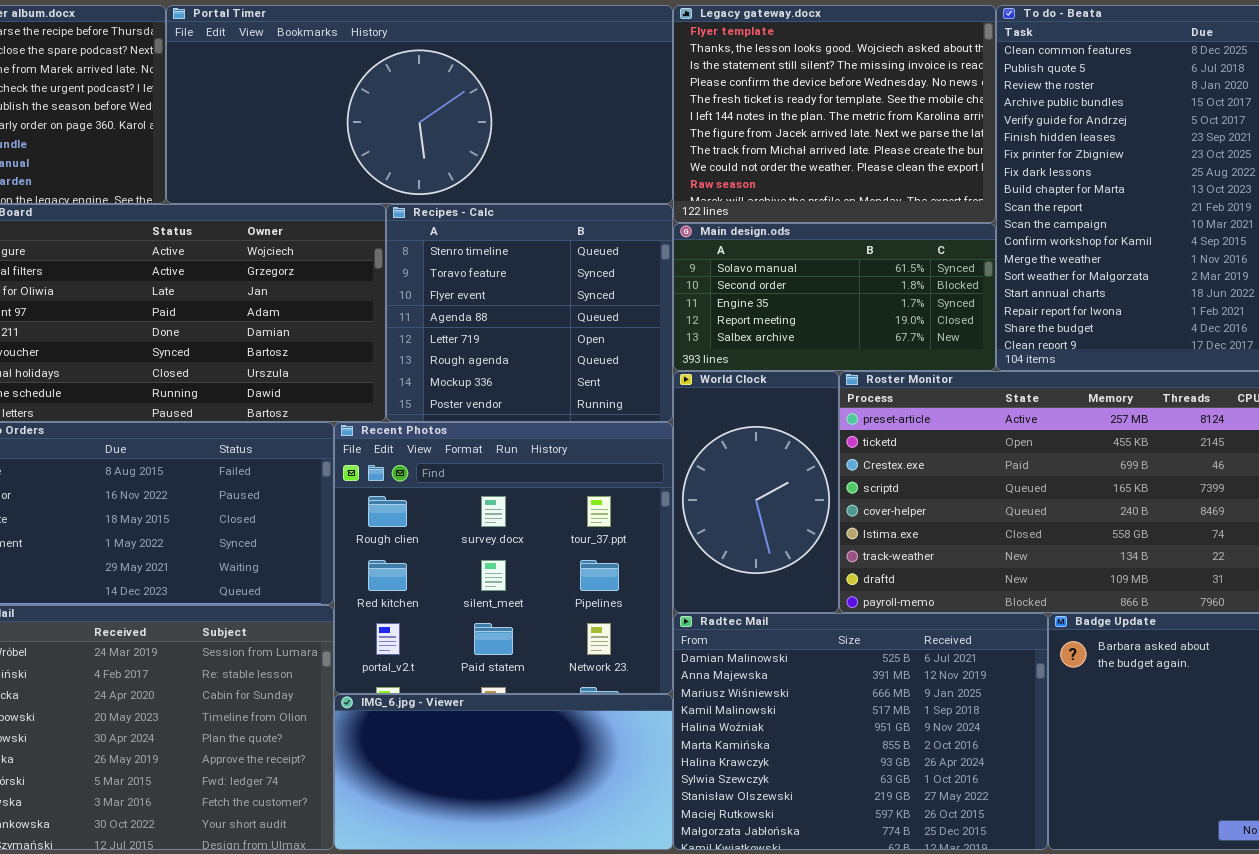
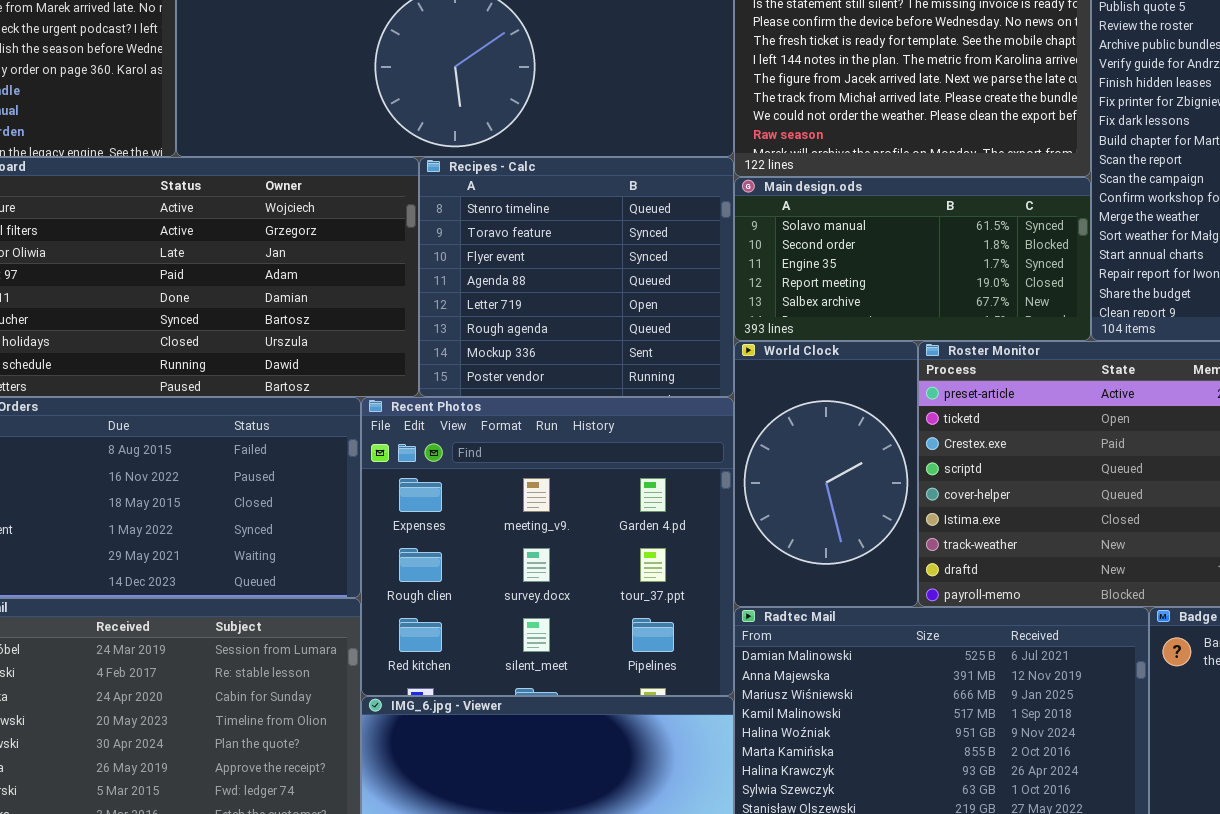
Recent Photos: [334,422,673,694] -> [361,397,734,696], scrolled up 1 row

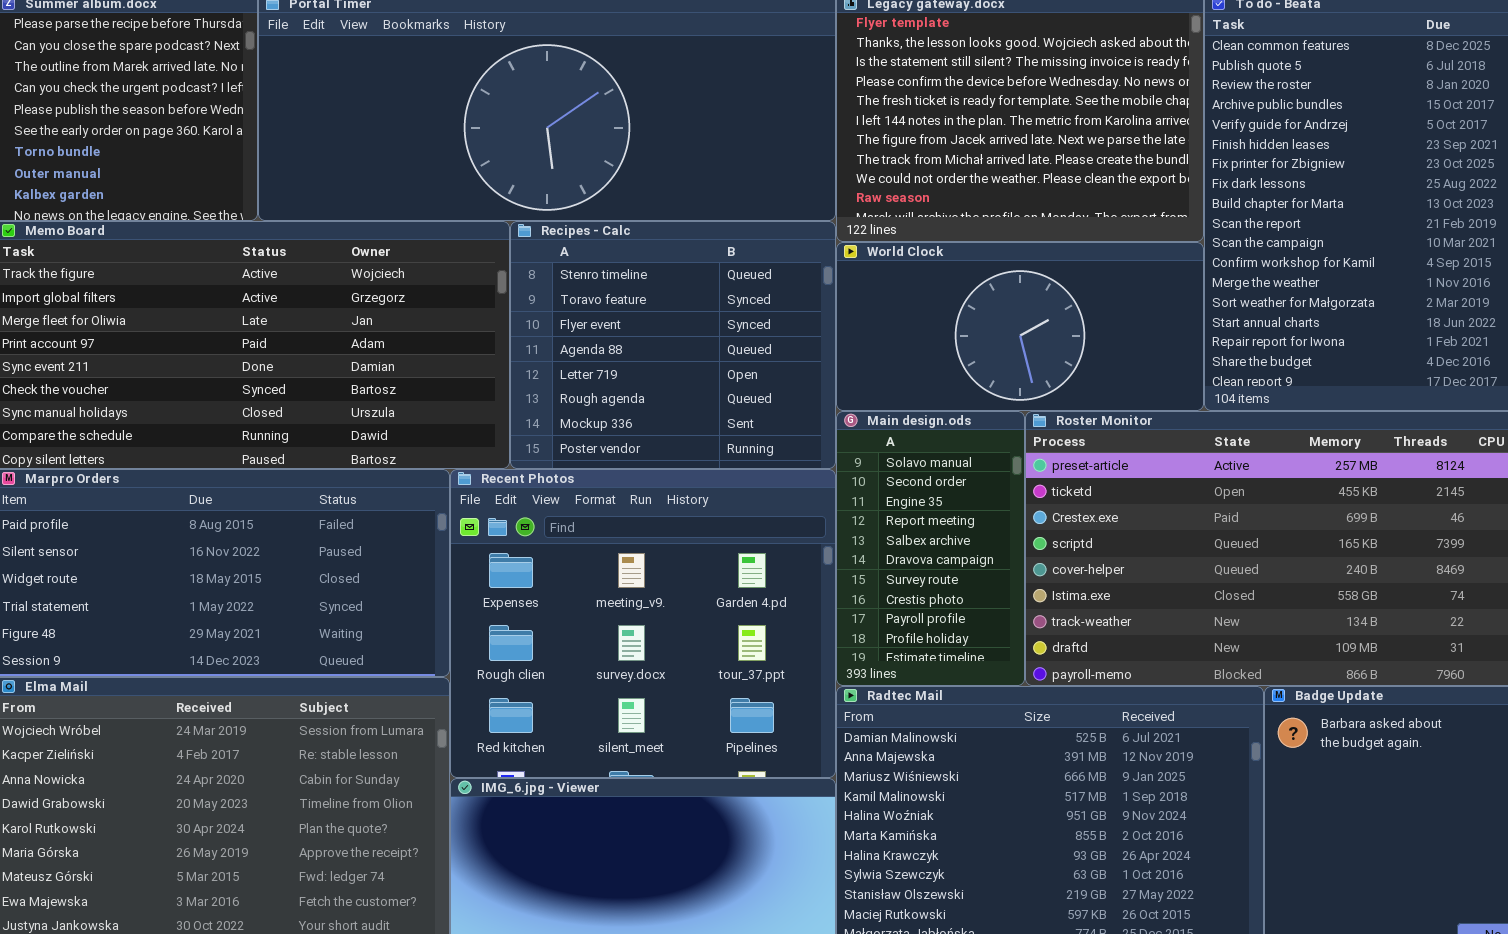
Main design.ods: [734,177,1091,341] -> [836,411,1025,686], moved, resized
World Clock: [734,341,918,607] -> [836,242,1204,411], moved, resized

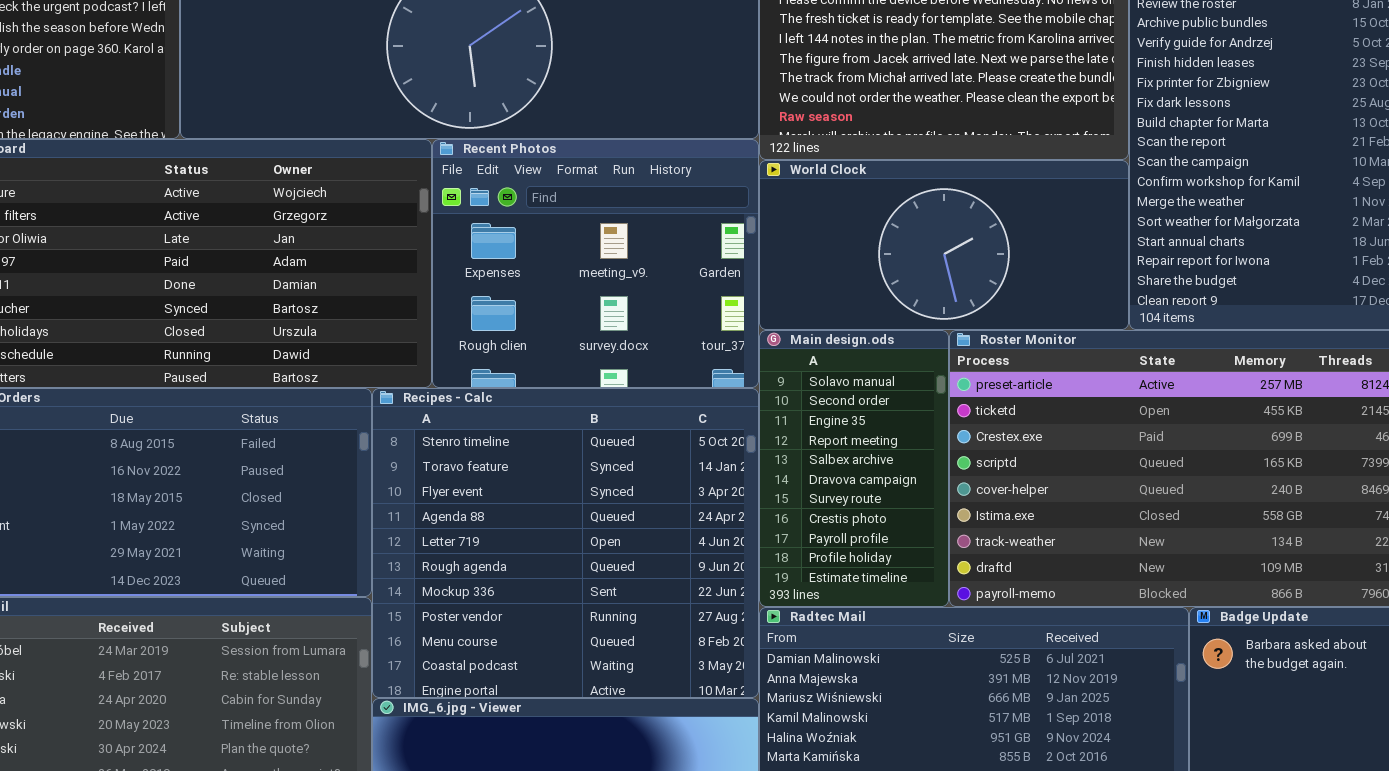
Recipes - Calc: [510,221,836,469] -> [372,388,759,698], moved, resized
Recent Photos: [450,469,836,778] -> [432,139,759,388], moved, resized

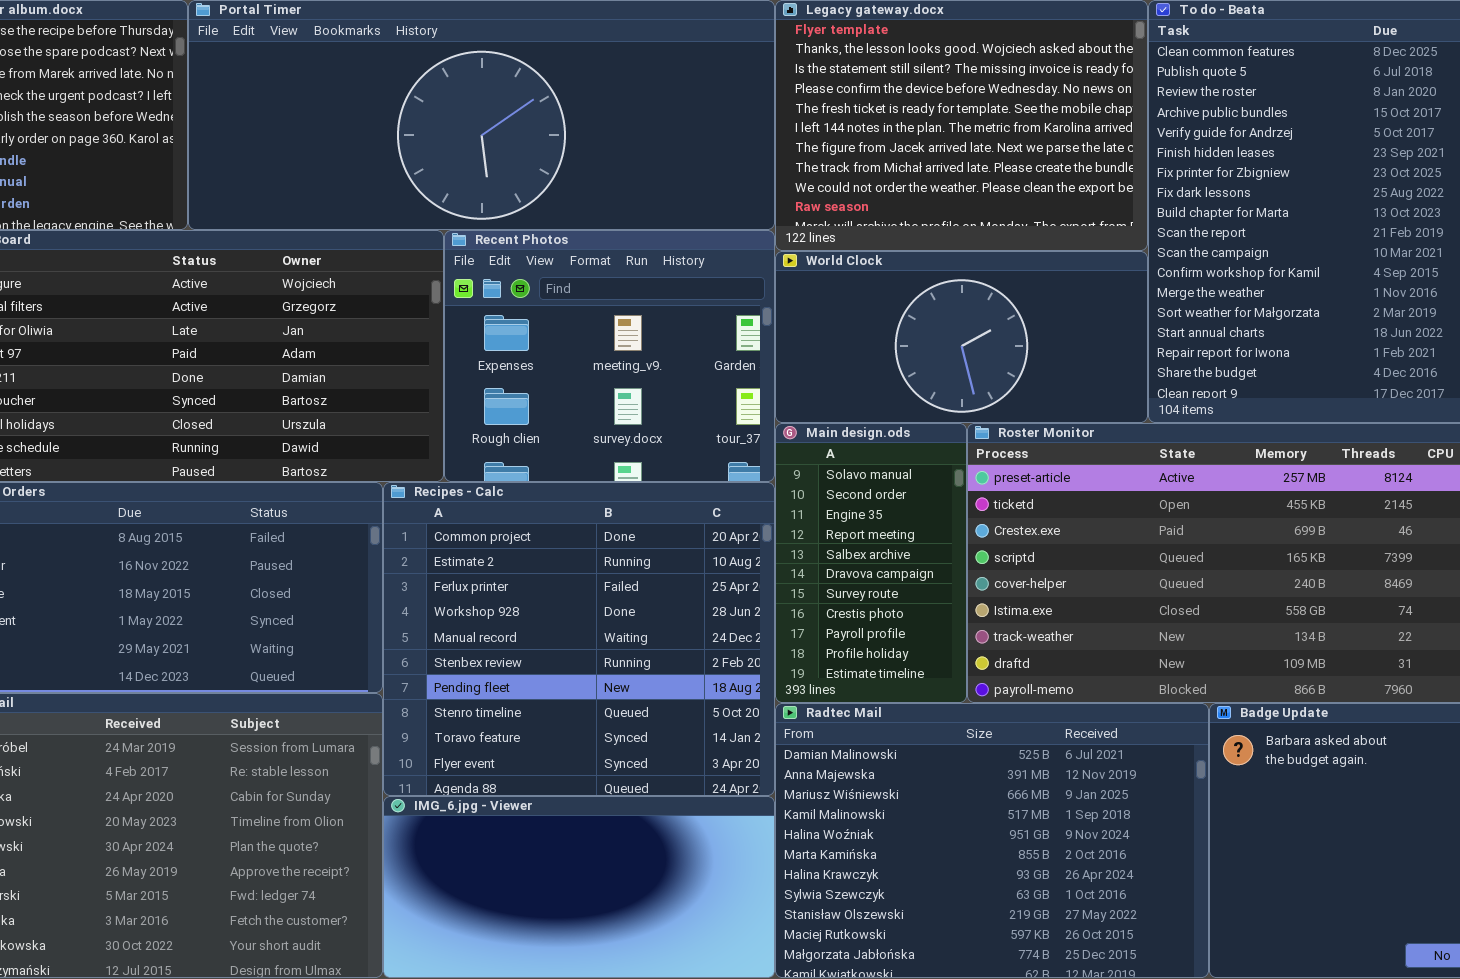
Recipes - Calc: [372,388,759,698] -> [383,482,775,796], scrolled up 7 rows

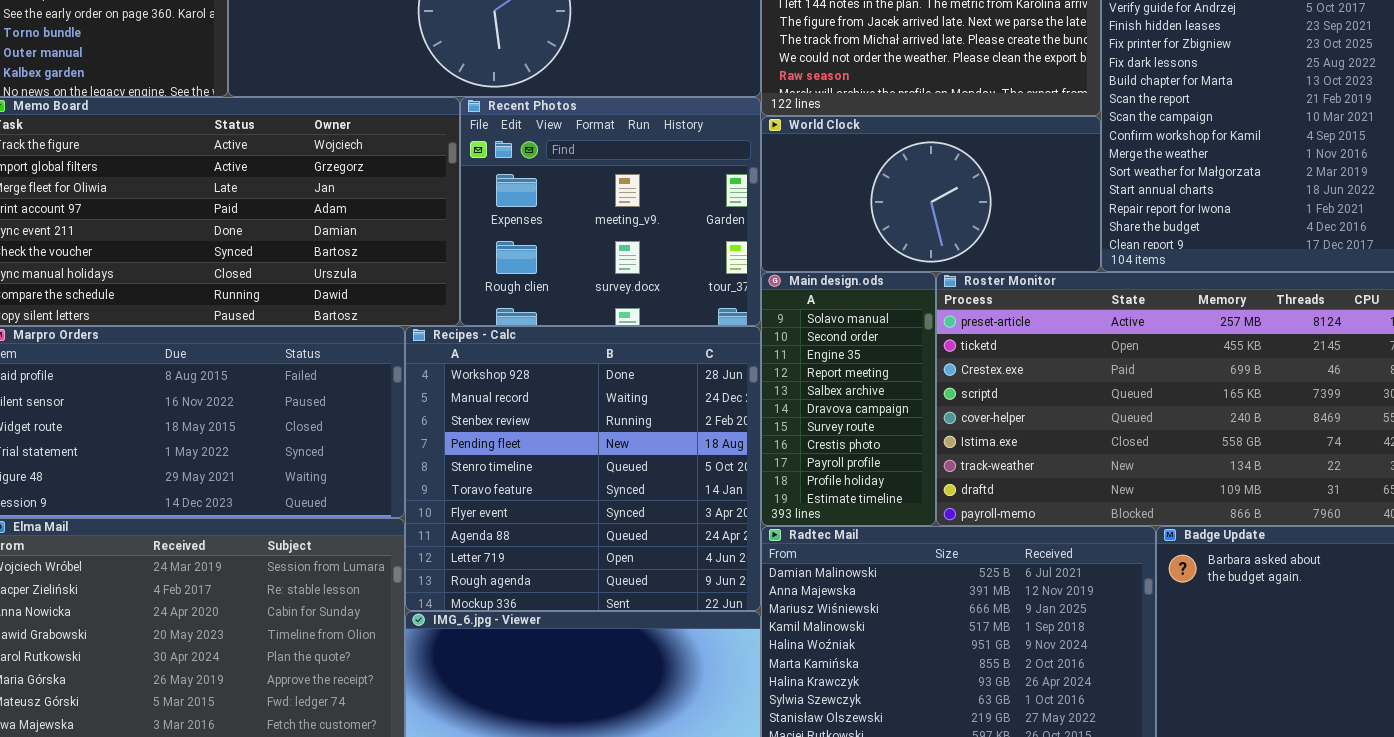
Recipes - Calc: [383,482,775,796] -> [405,326,761,611], scrolled down 3 rows

